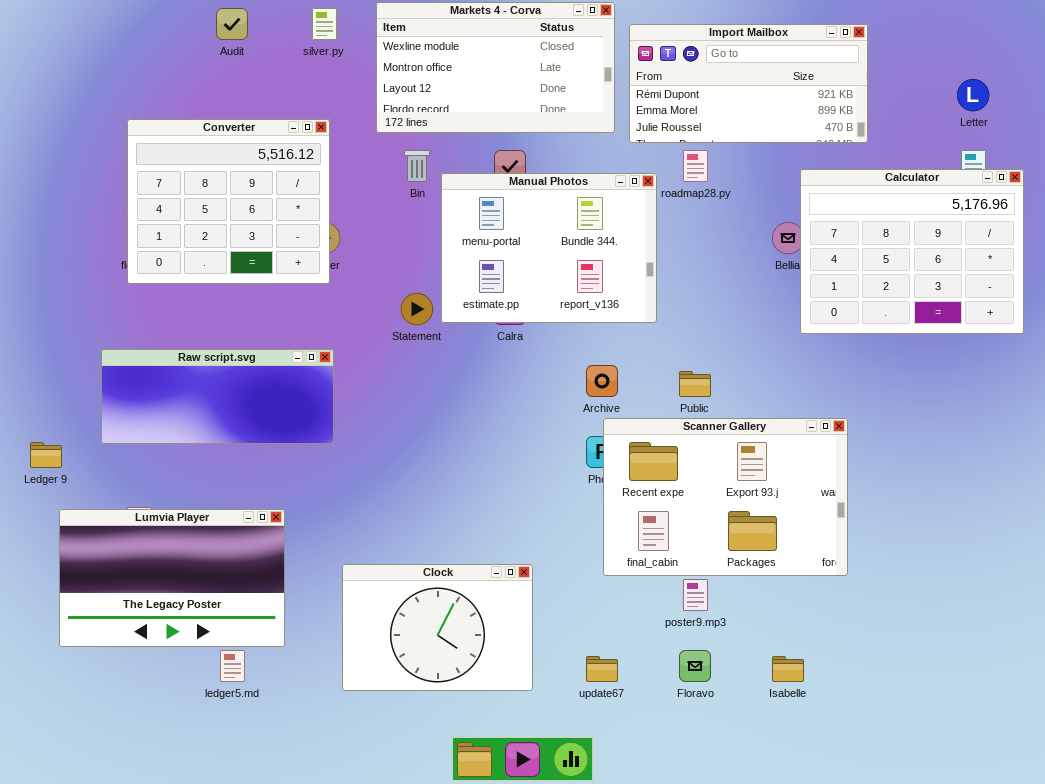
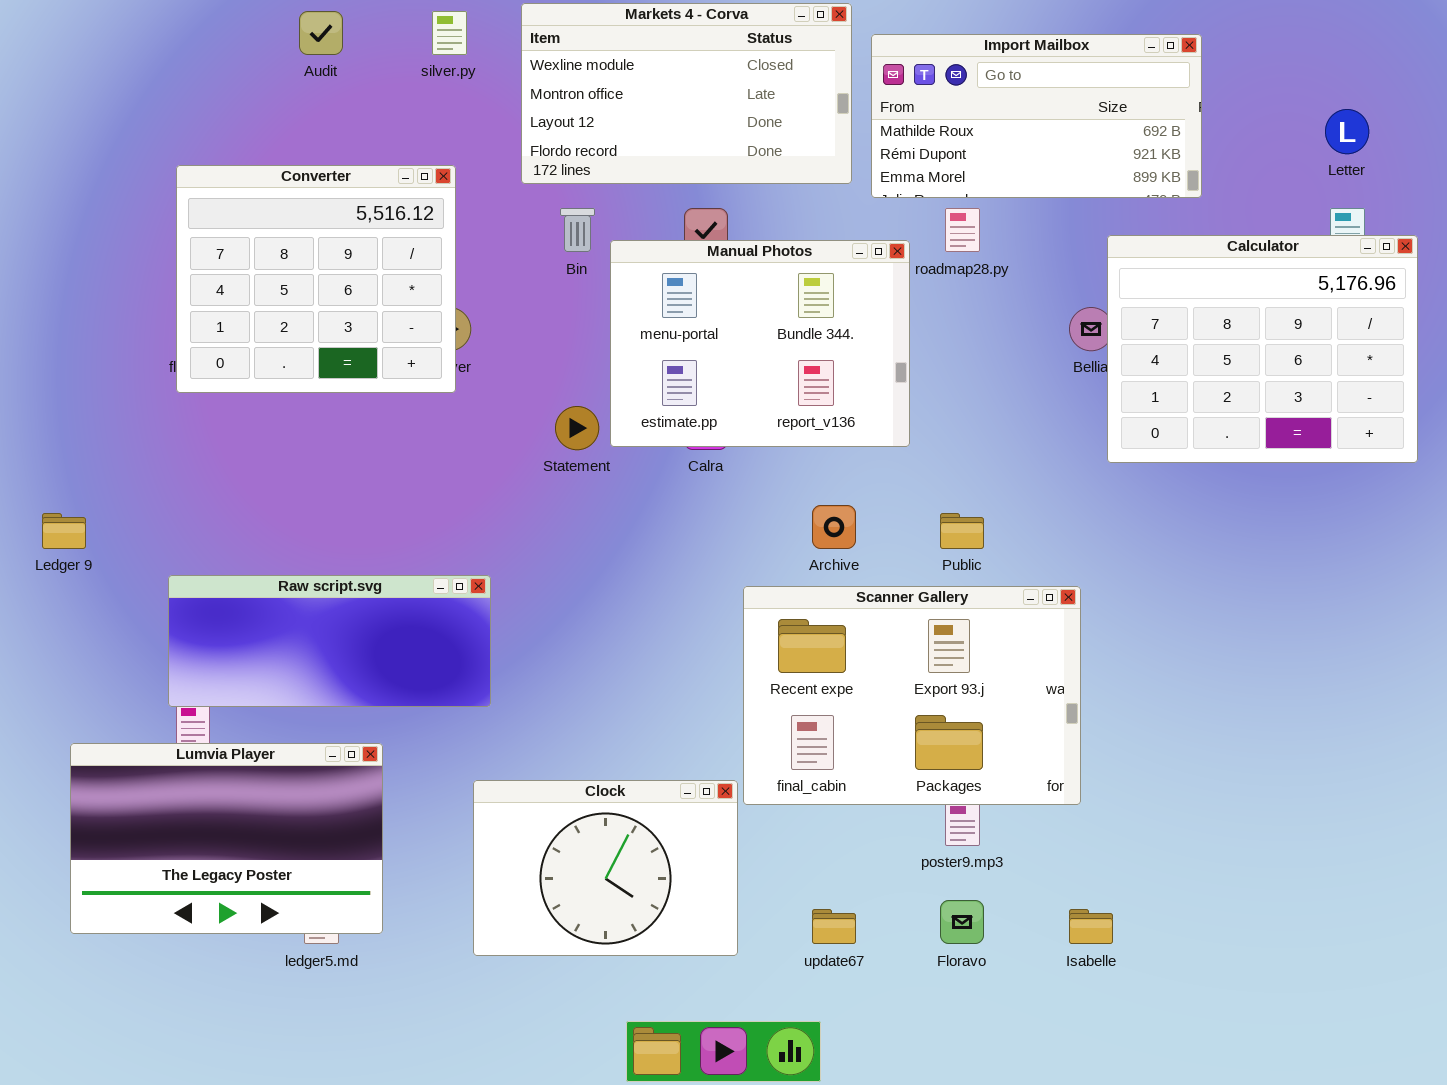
Import Mailbox: [629,24,868,143] -> [871,34,1202,198], scrolled up 1 row
Raw script.svg: [101,349,334,444] -> [168,575,491,707], moved
Scanner Gallery: [603,418,848,576] -> [743,586,1081,805], moved
Ledger 9: [30,442,62,468] -> [42,513,86,549], moved
Lumvia Player: [59,509,285,647] -> [70,743,383,934], moved

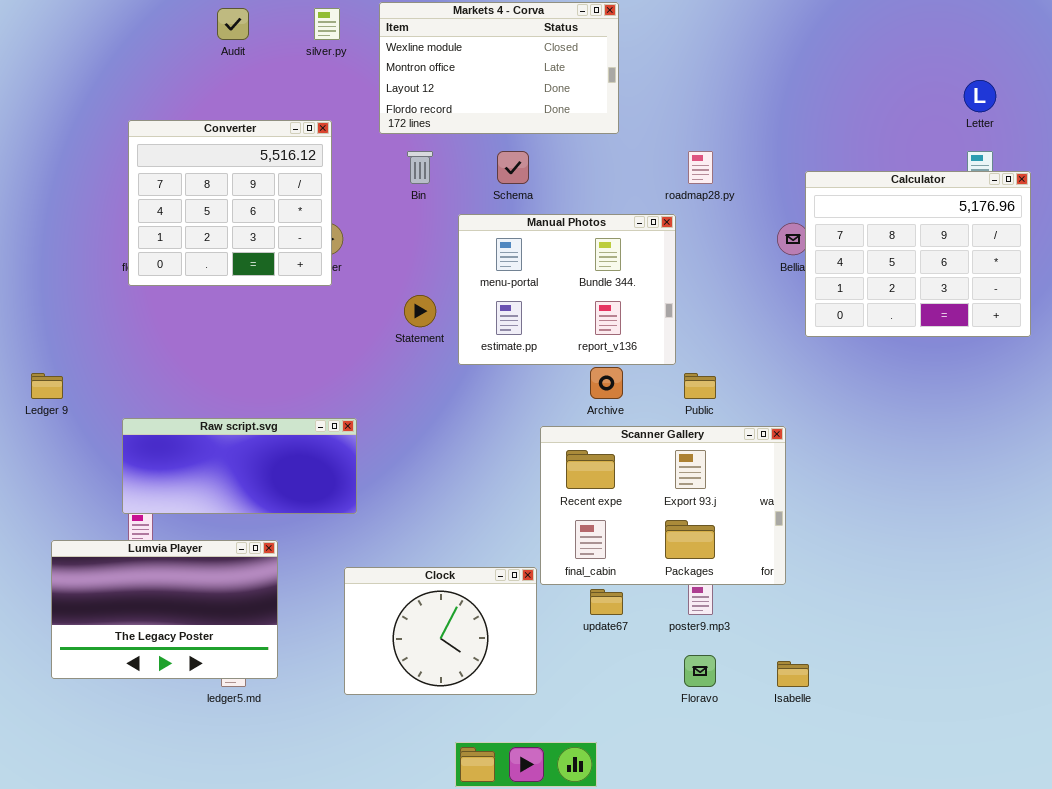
Import Mailbox: [871,34,1202,198] -> none, closed
Manual Photos: [610,240,910,447] -> [458,214,676,365], moved
update67: [812,909,856,944] -> [590,589,623,615], moved

